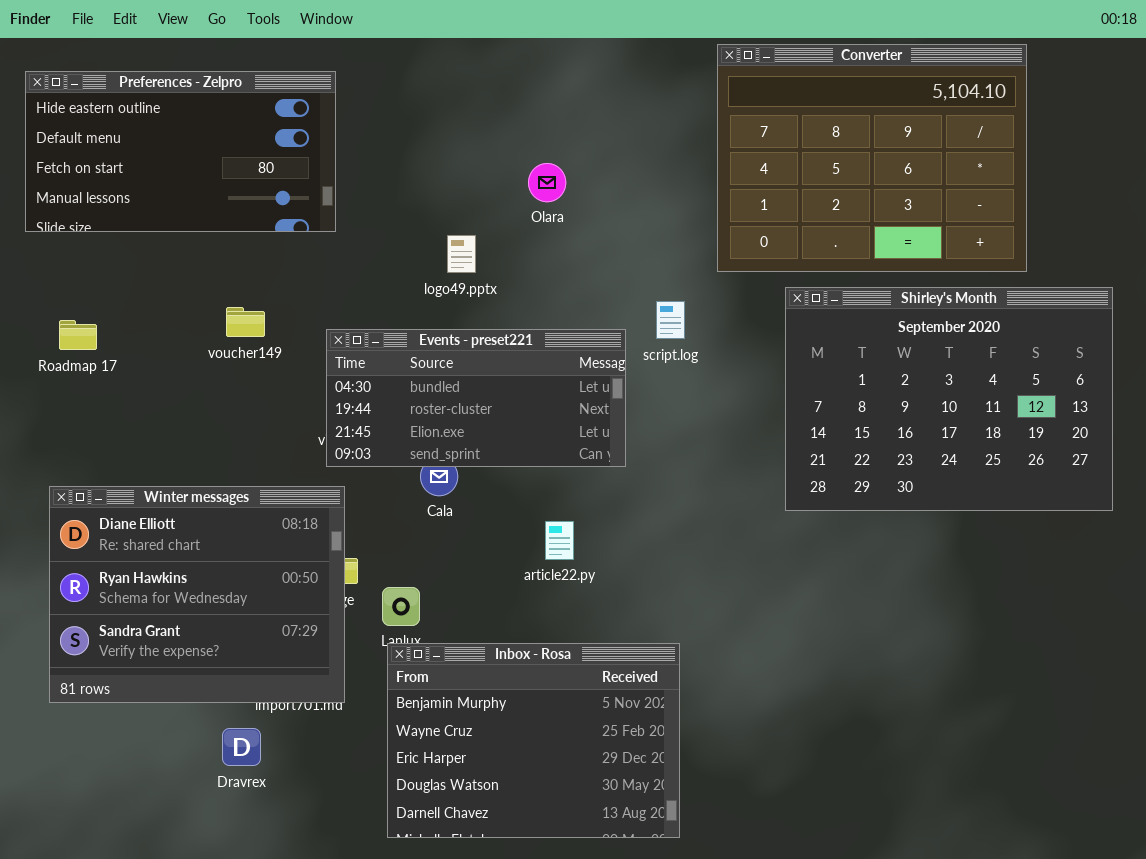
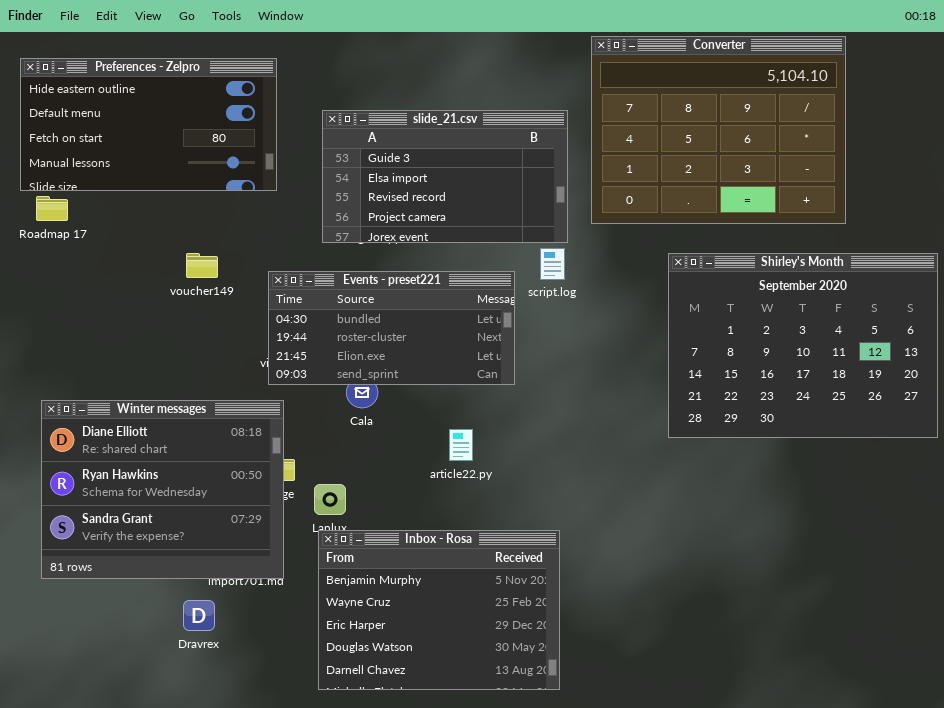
slide_21.csv: none -> [322,110,568,243], opened
Shirley's Month: [785,287,1113,511] -> [668,253,938,438], moved
Roadmap 17: [59,320,97,350] -> [36,196,68,221], moved

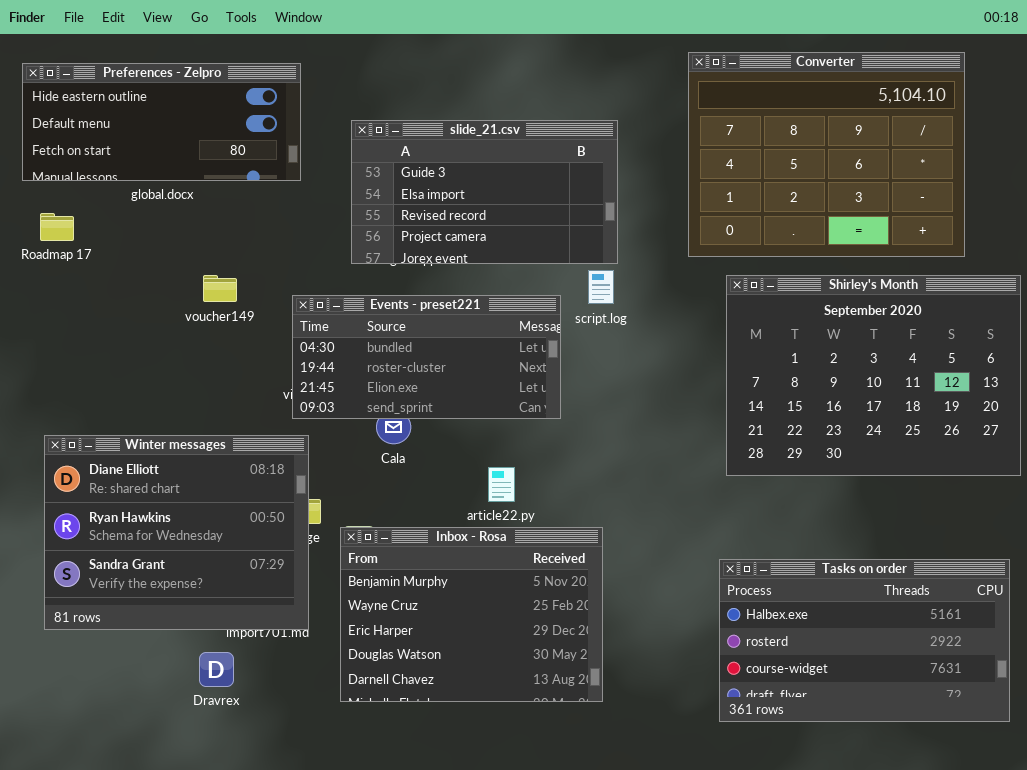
Converter: [591,36,846,224] -> [688,52,965,257], moved
Preferences - Zelpro: [20,58,277,191] -> [22,63,301,181], resized
Tasks on order: none -> [719,559,1010,722], opened
Inbox - Rosa: [318,530,560,690] -> [340,527,603,702], moved

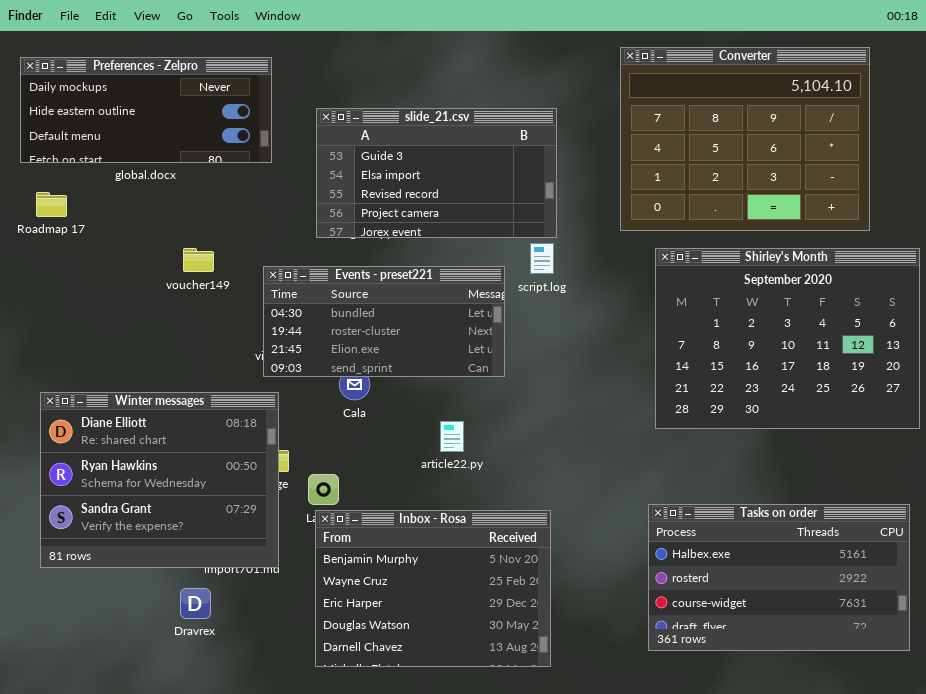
Preferences - Zelpro: [22,63,301,181] -> [20,57,272,163], scrolled up 1 row
Inbox - Rosa: [340,527,603,702] -> [315,510,551,667], moved

